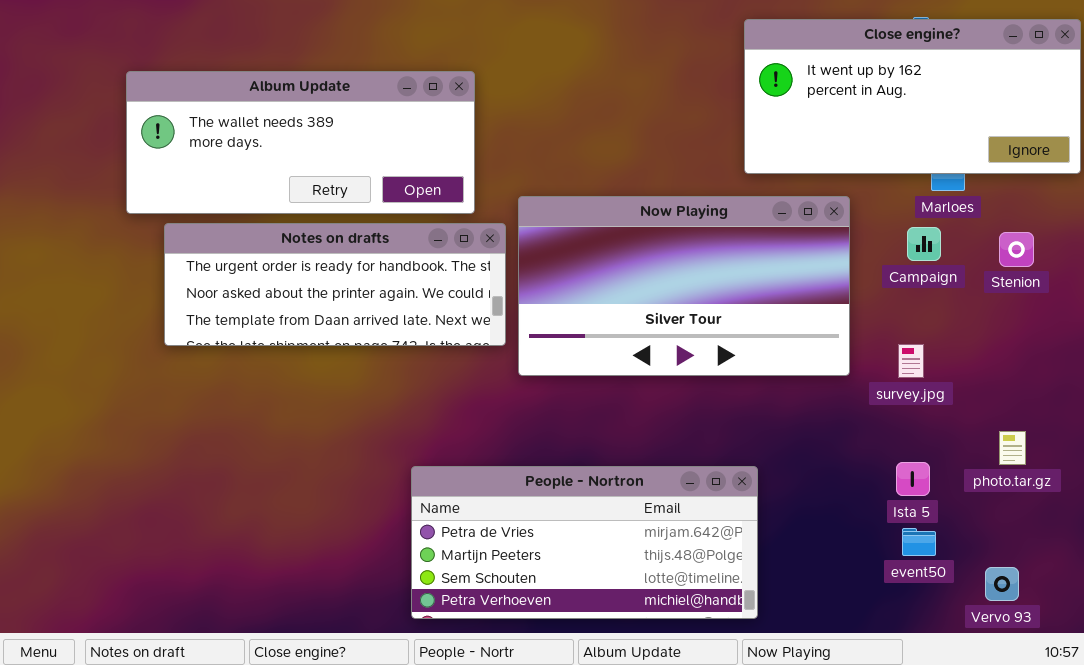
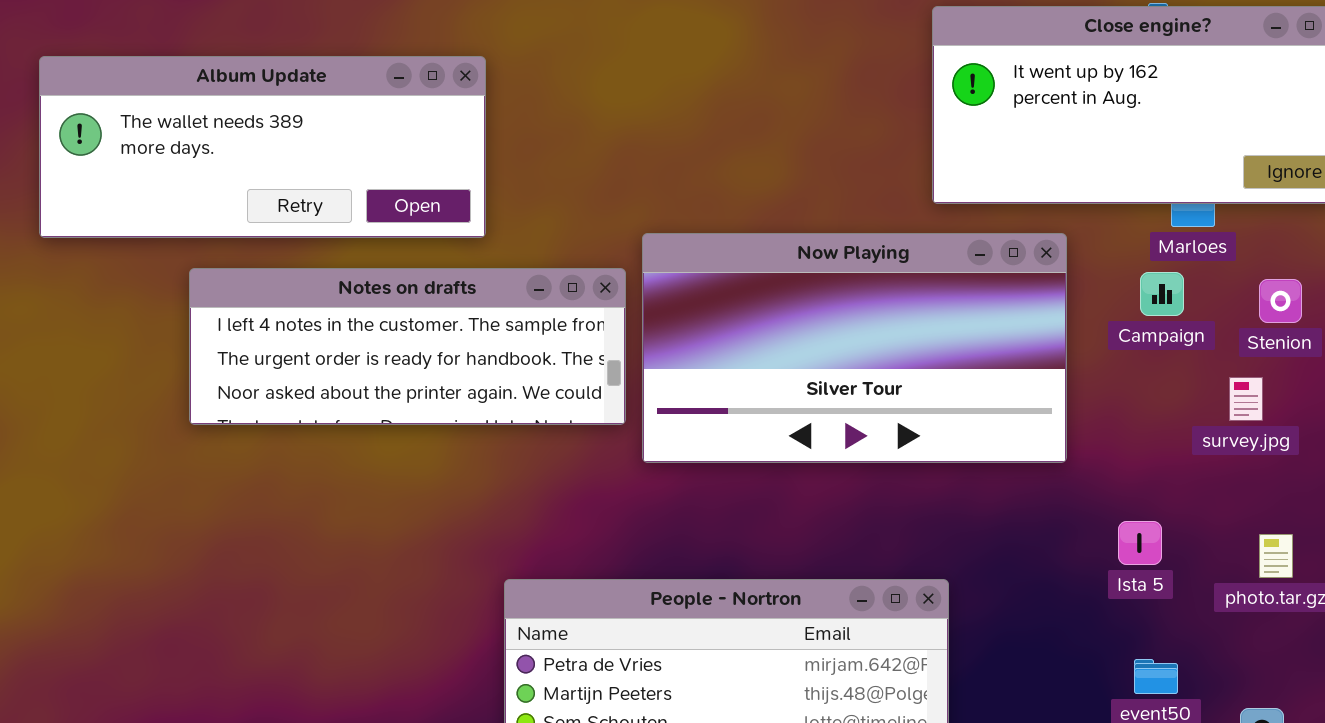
Album Update: [126,71,475,214] -> [39,56,486,238], moved
Notes on drafts: [164,223,506,346] -> [189,268,626,425], scrolled up 1 row
survey.jpg: [898,344,924,378] -> [1229,377,1263,421], moved
Ista 5: [896,462,930,496] -> [1118,521,1162,565], moved

